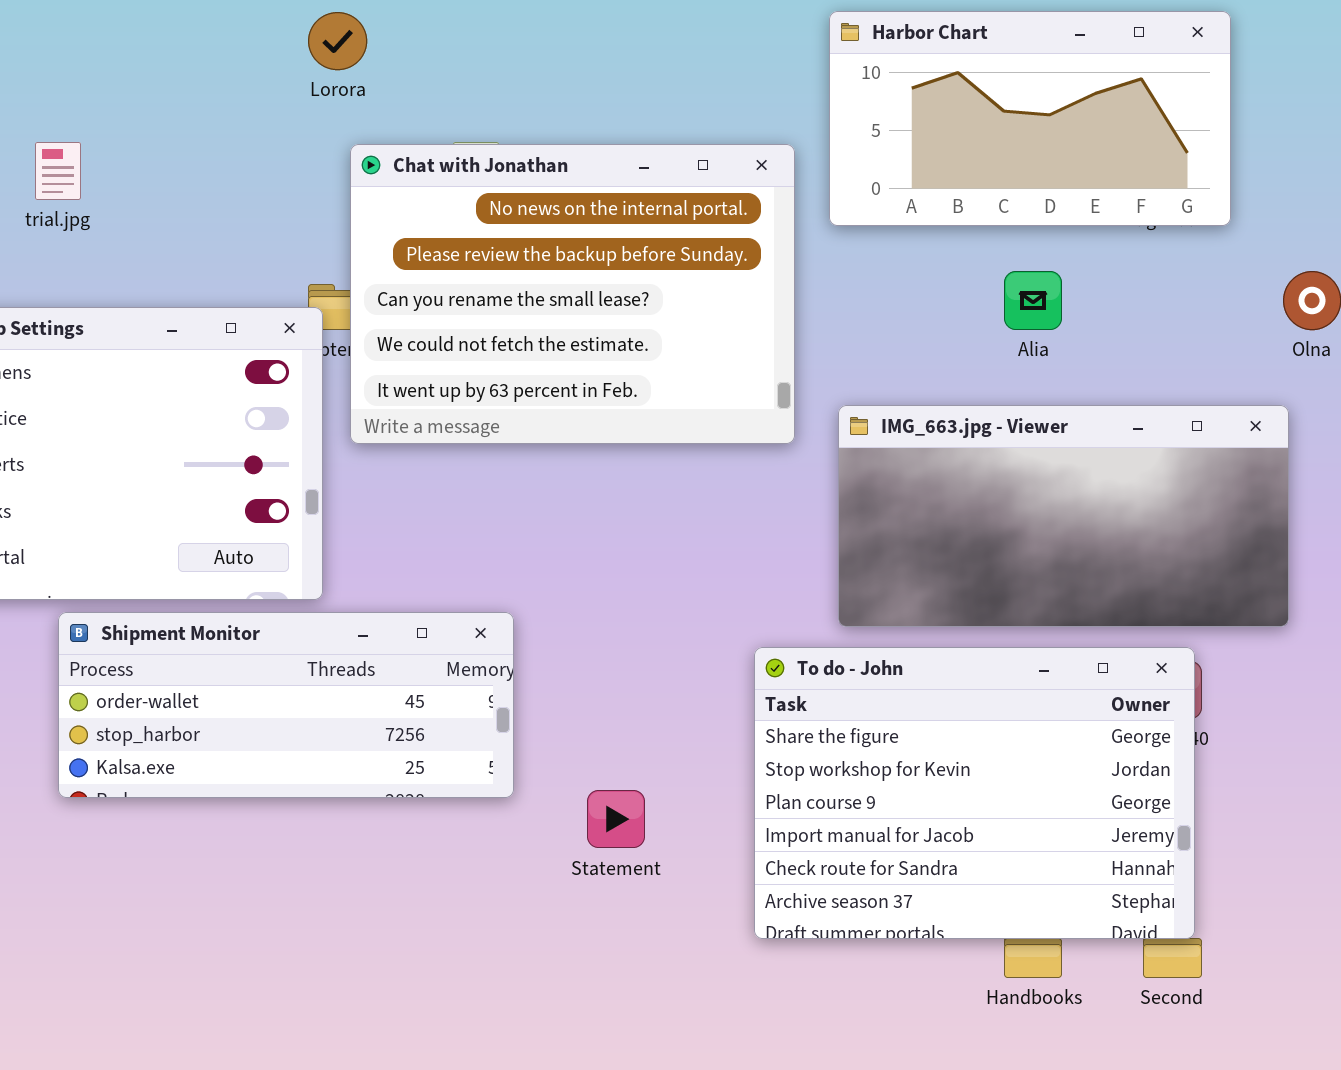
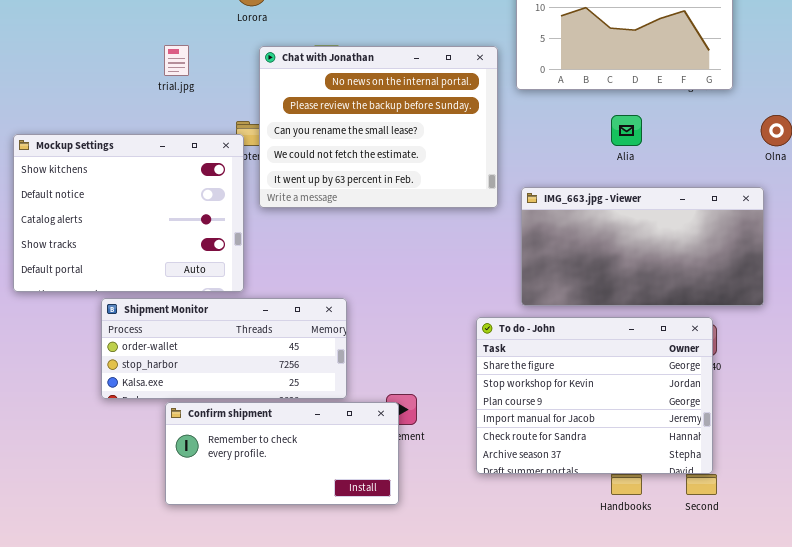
trial.jpg: [35,142,81,200] -> [164,45,189,76], moved
Confirm shipment: none -> [165,402,399,505], opened

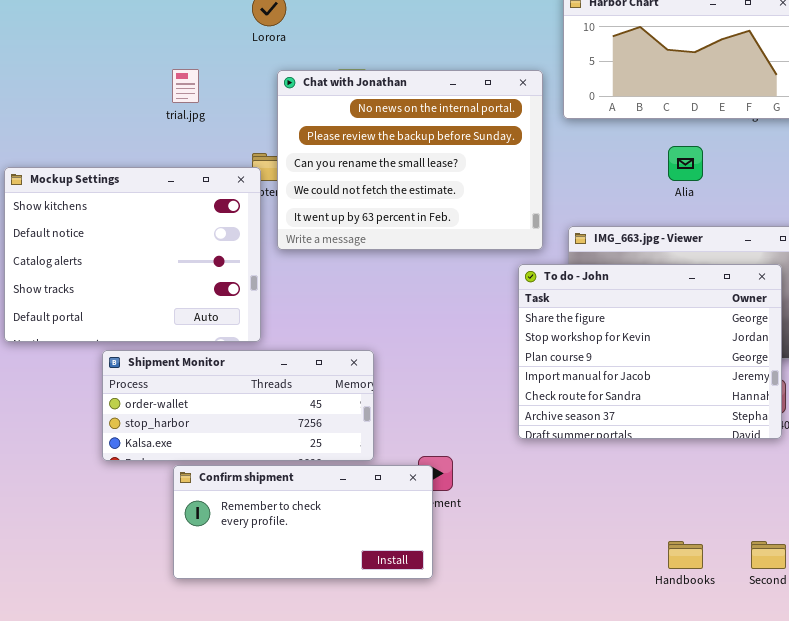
To do - John: [476,317,713,474] -> [518,264,782,439], moved

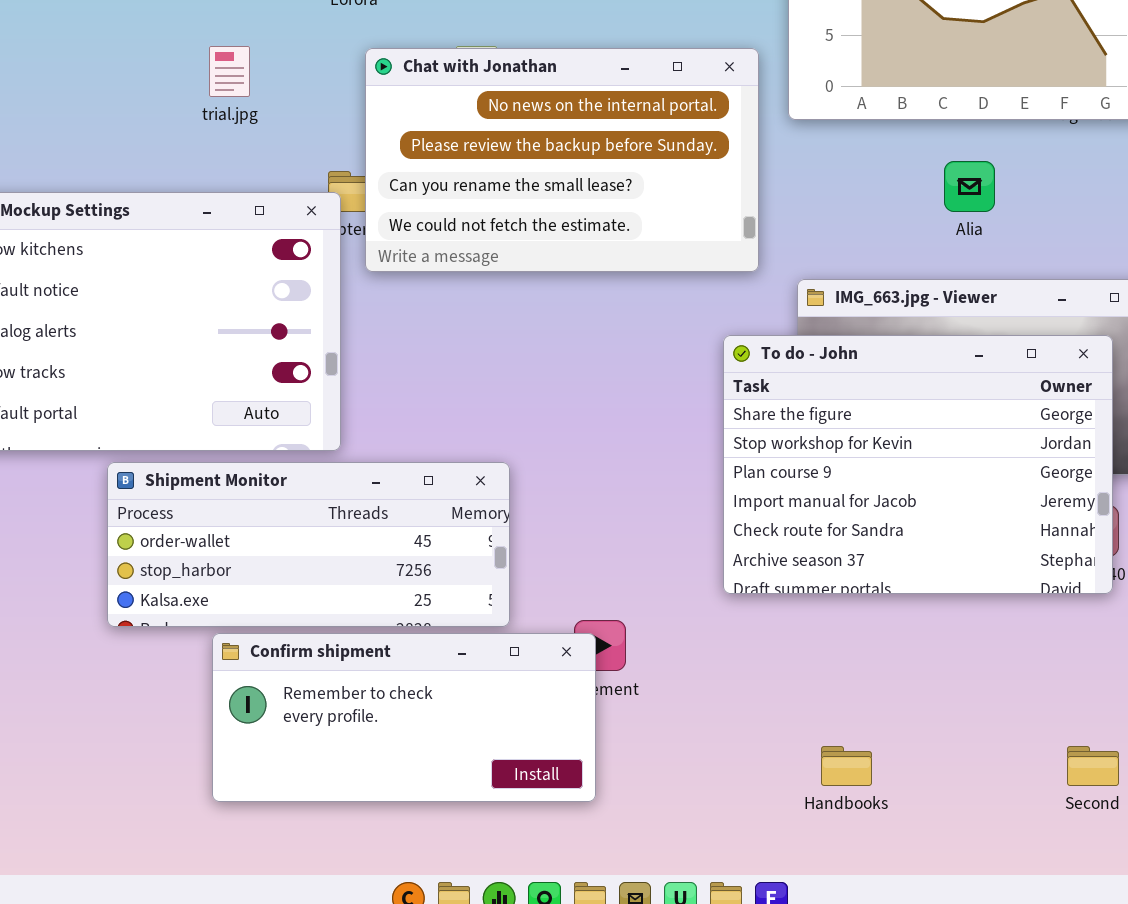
Chat with Jonathan: [277,70,543,250] -> [365,48,759,272], resized
Handbooks: [668,541,703,569] -> [821,746,872,786], moved

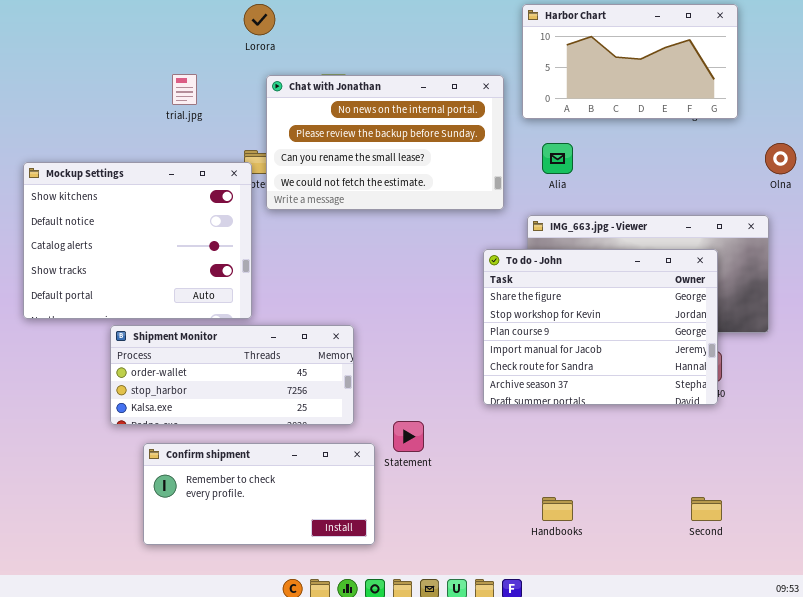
Alia: [944,161,995,212] -> [542,143,573,174], moved
Confirm shipment: [212,633,596,802] -> [143,443,375,545], moved

